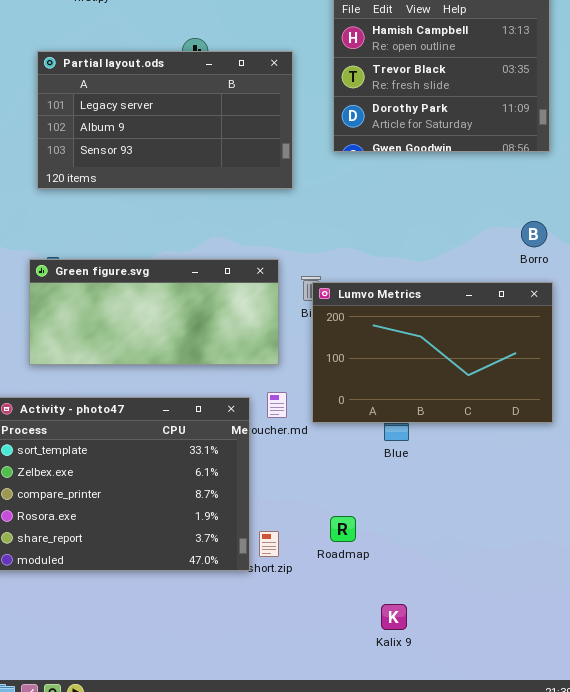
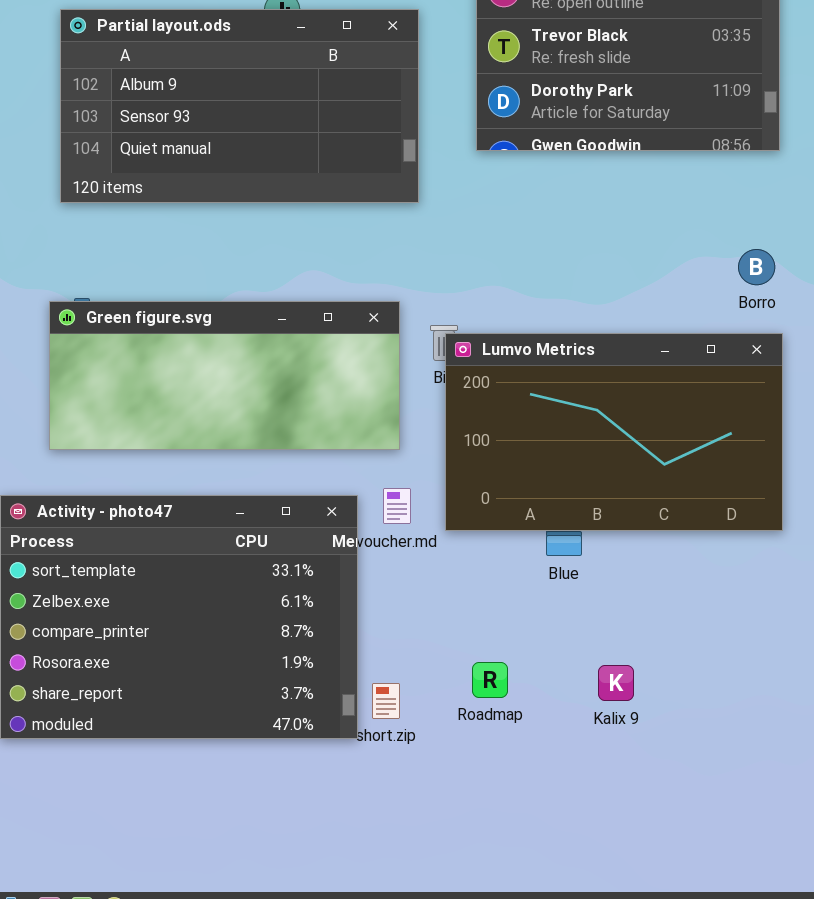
Partial layout.ods: [37,51,293,189] -> [60,9,419,203], scrolled down 1 row
Kalix 9: [381,604,407,630] -> [598,665,634,701], moved

